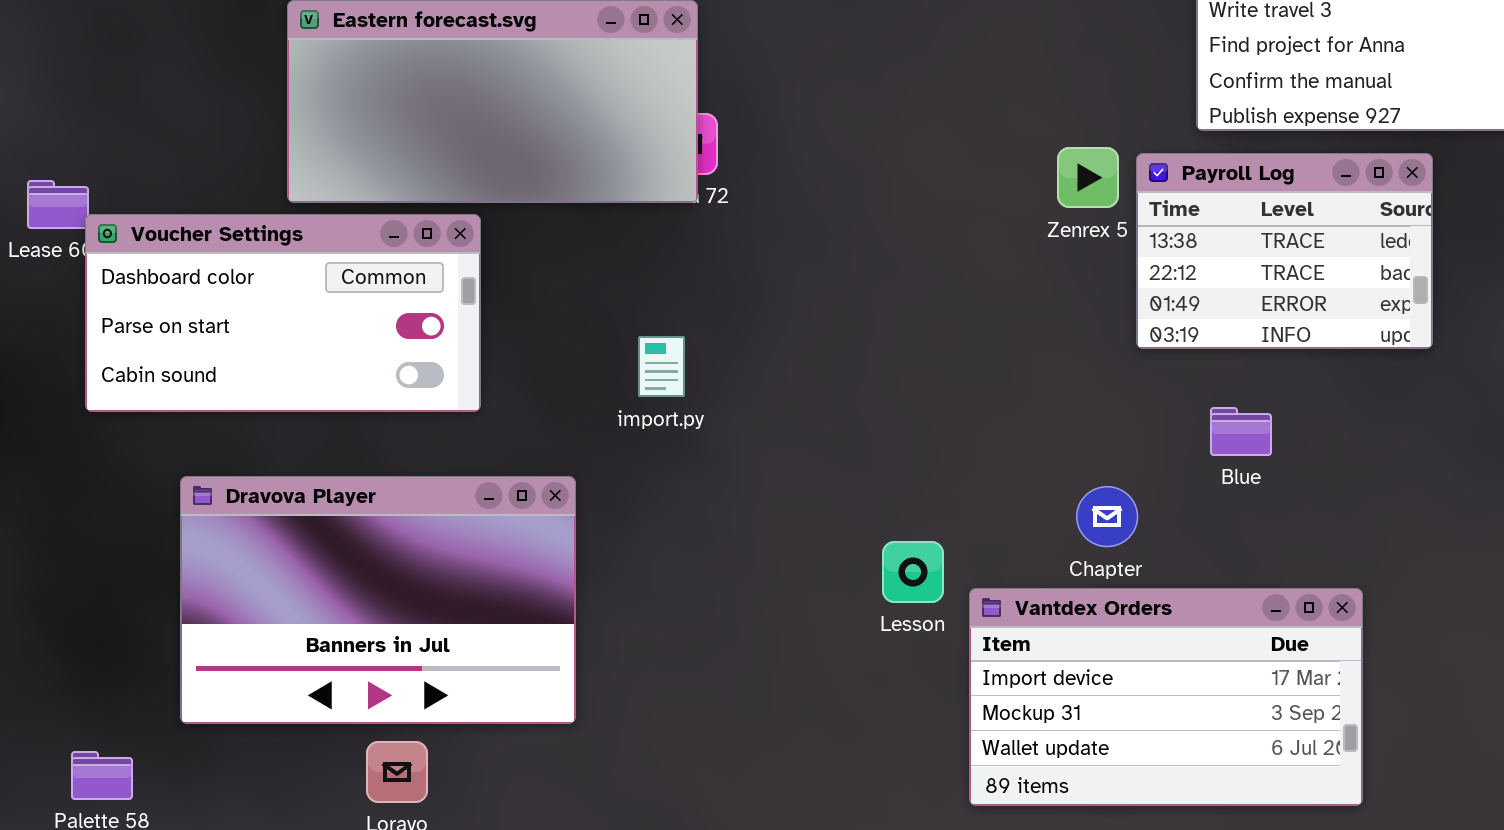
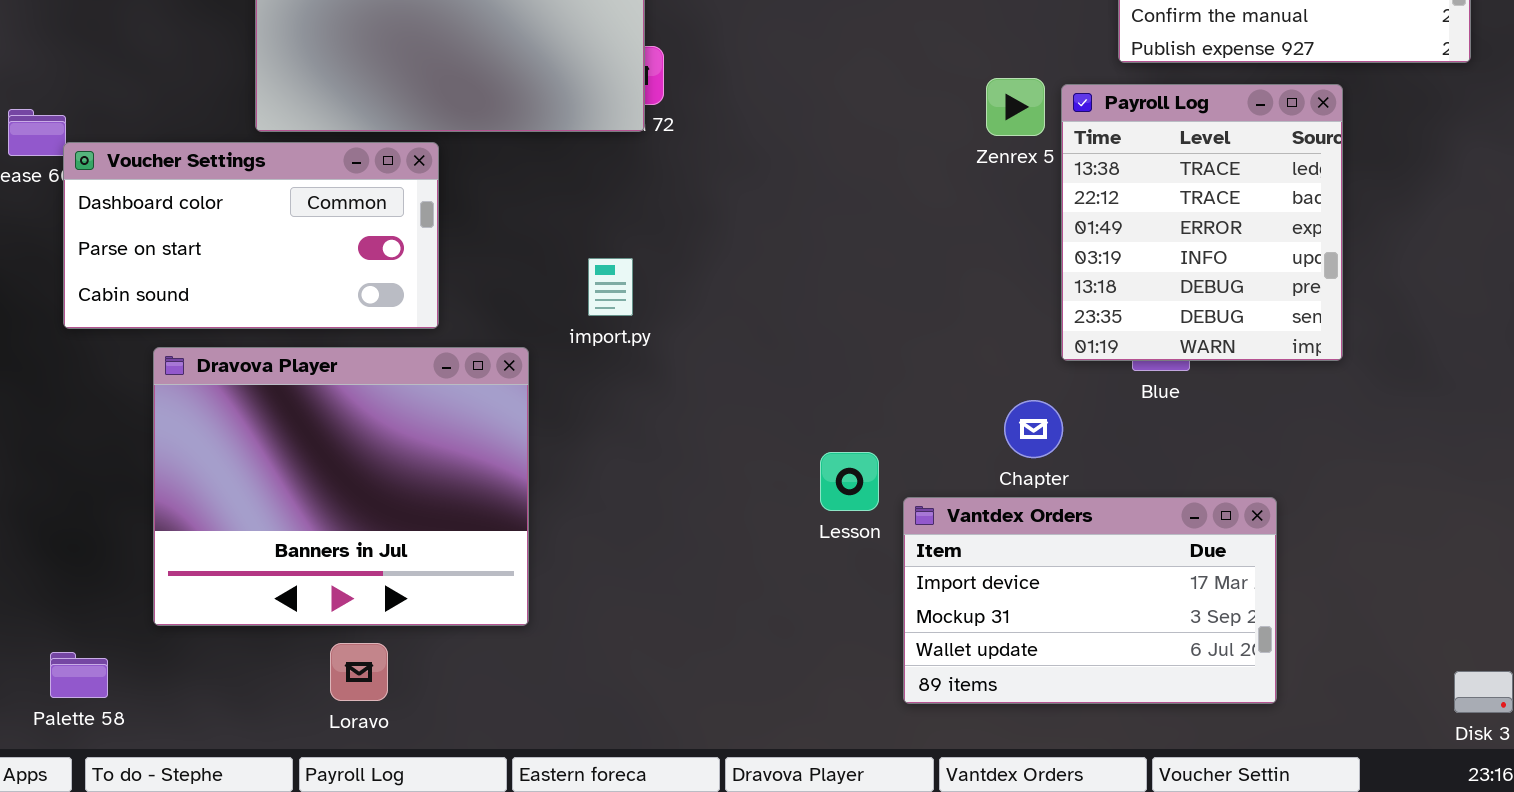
Payroll Log: [1136,153,1433,349] -> [1061,84,1343,361], resized
Dravova Player: [180,476,576,724] -> [153,347,529,626], resized

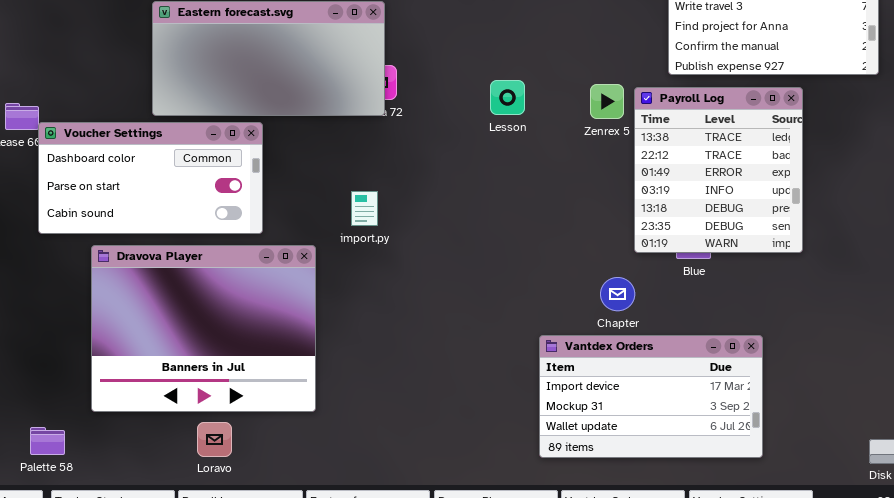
Lesson: [820,452,879,511] -> [490,80,525,115], moved

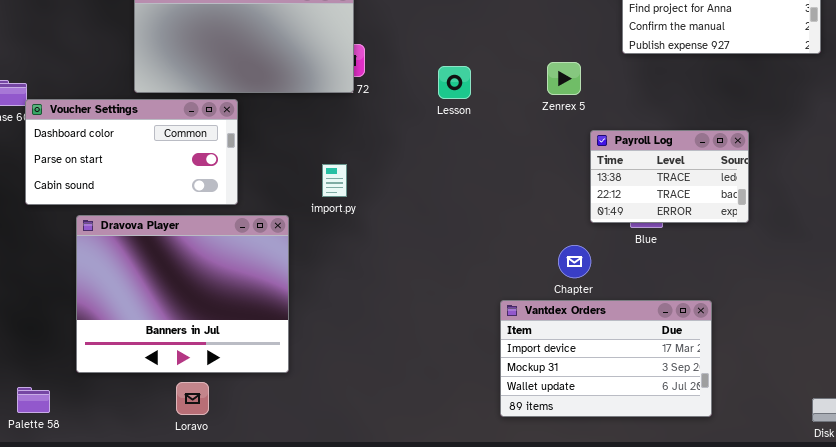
Lesson: [490,80,525,115] -> [438,66,471,99], moved
Payroll Log: [634,87,803,253] -> [590,130,749,223], resized

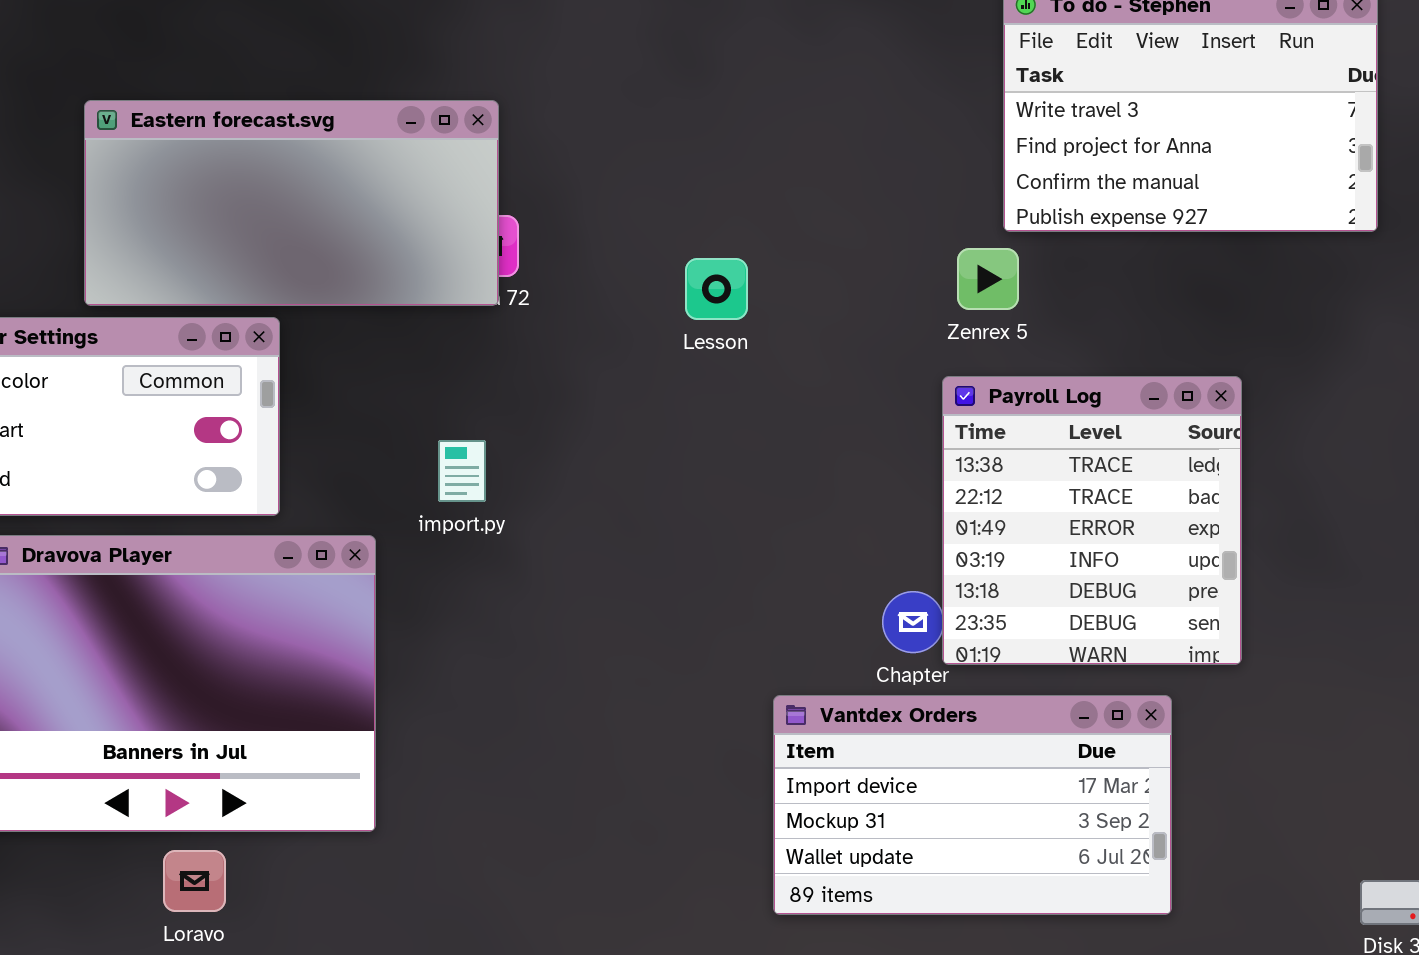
Zenrex 5: [547,62,581,95] -> [957,248,1019,310], moved
Lesson: [438,66,471,99] -> [685,258,748,320], moved
Payroll Log: [590,130,749,223] -> [942,376,1242,665], resized

